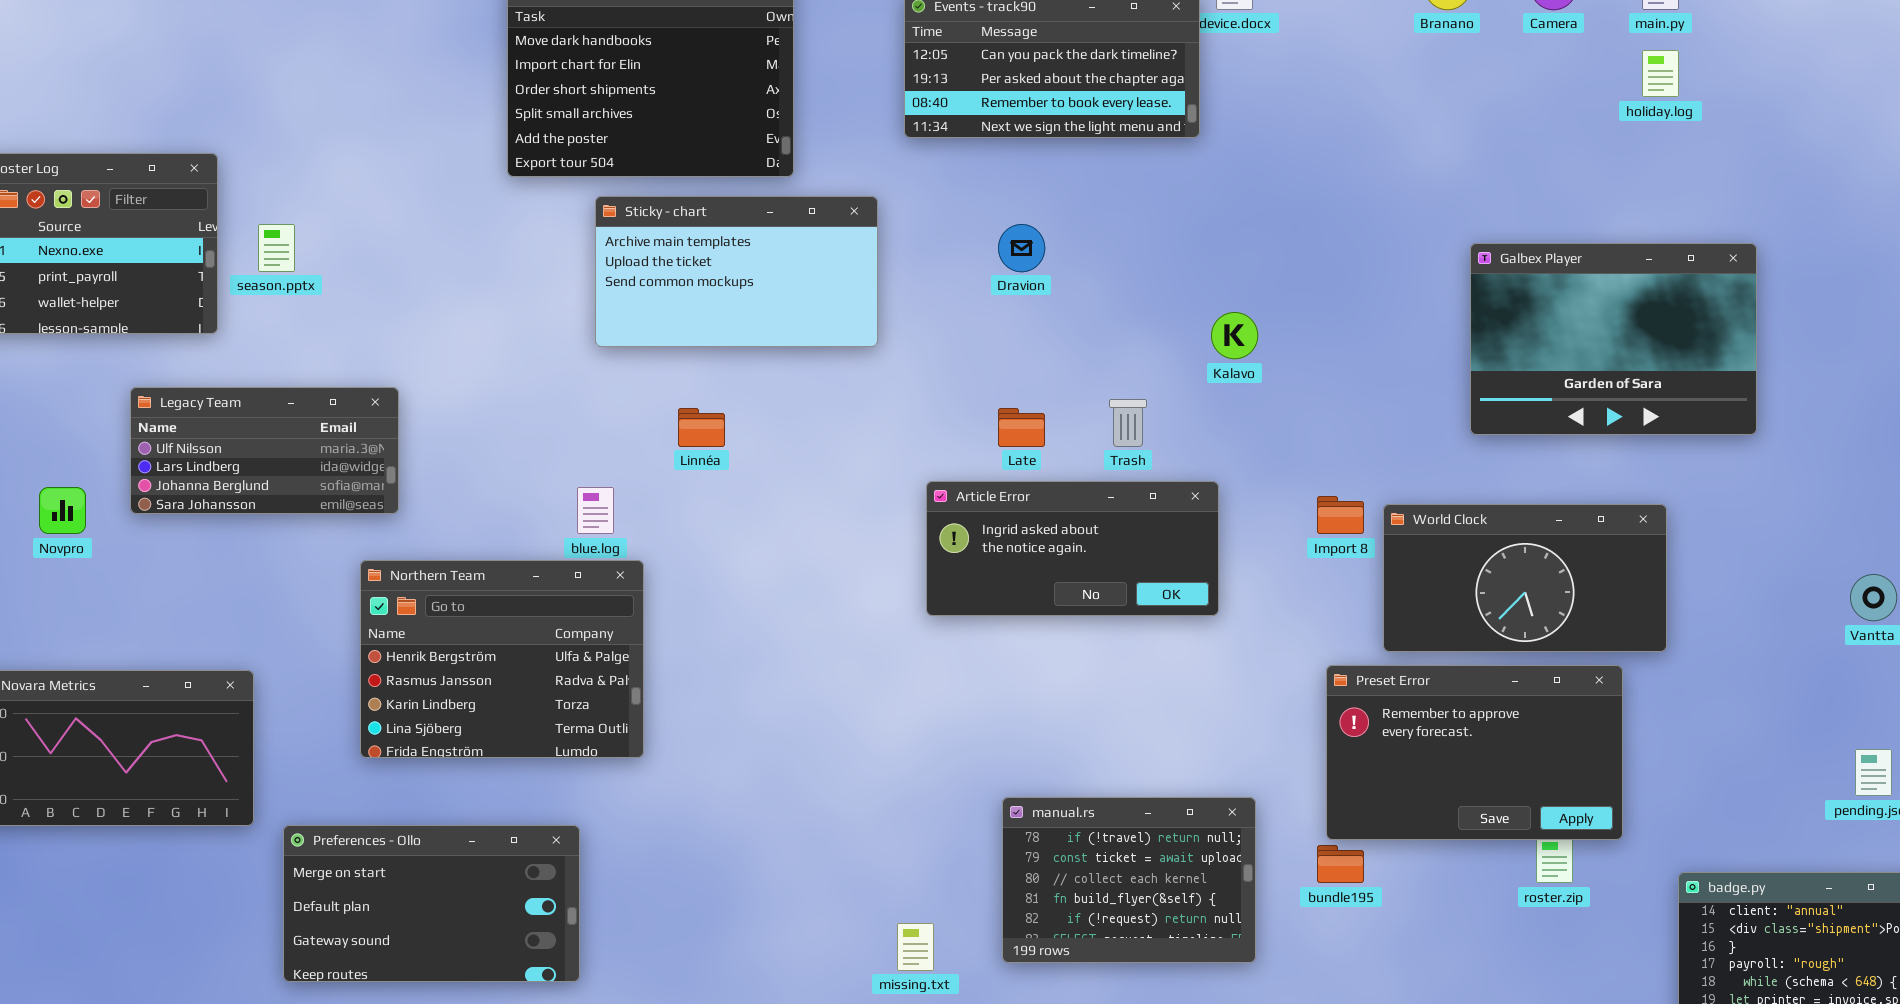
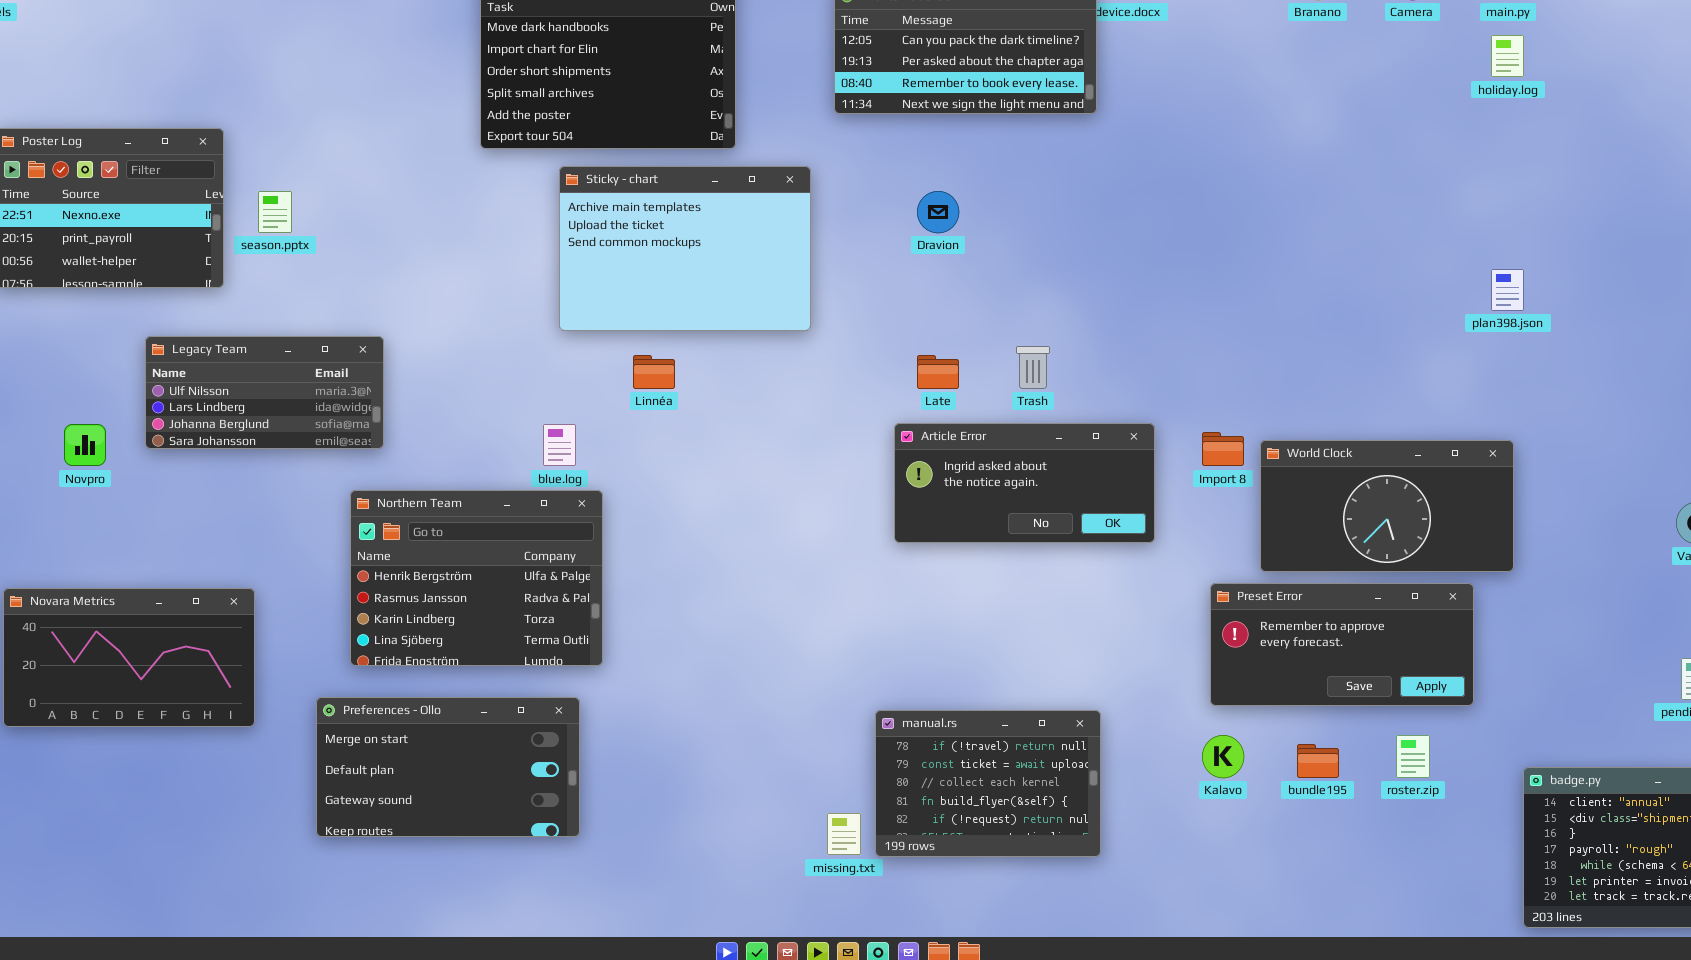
Sticky - chart: [595,196,878,347] -> [559,166,811,331], resized
Galbex Player: [1470,243,1757,435] -> none, closed
Kalavo: [1211,312,1258,359] -> [1202,735,1244,778], moved
Article Error: [926,481,1219,616] -> [894,423,1155,543], moved
Preset Error: [1326,665,1623,840] -> [1210,583,1474,706], resized
manual.rs: [1002,797,1256,963] -> [875,710,1101,857], moved
Preferences - Ollo: [283,825,580,982] -> [316,697,580,837], moved
bundle195: [1317,845,1364,883] -> [1297,744,1339,778], moved

